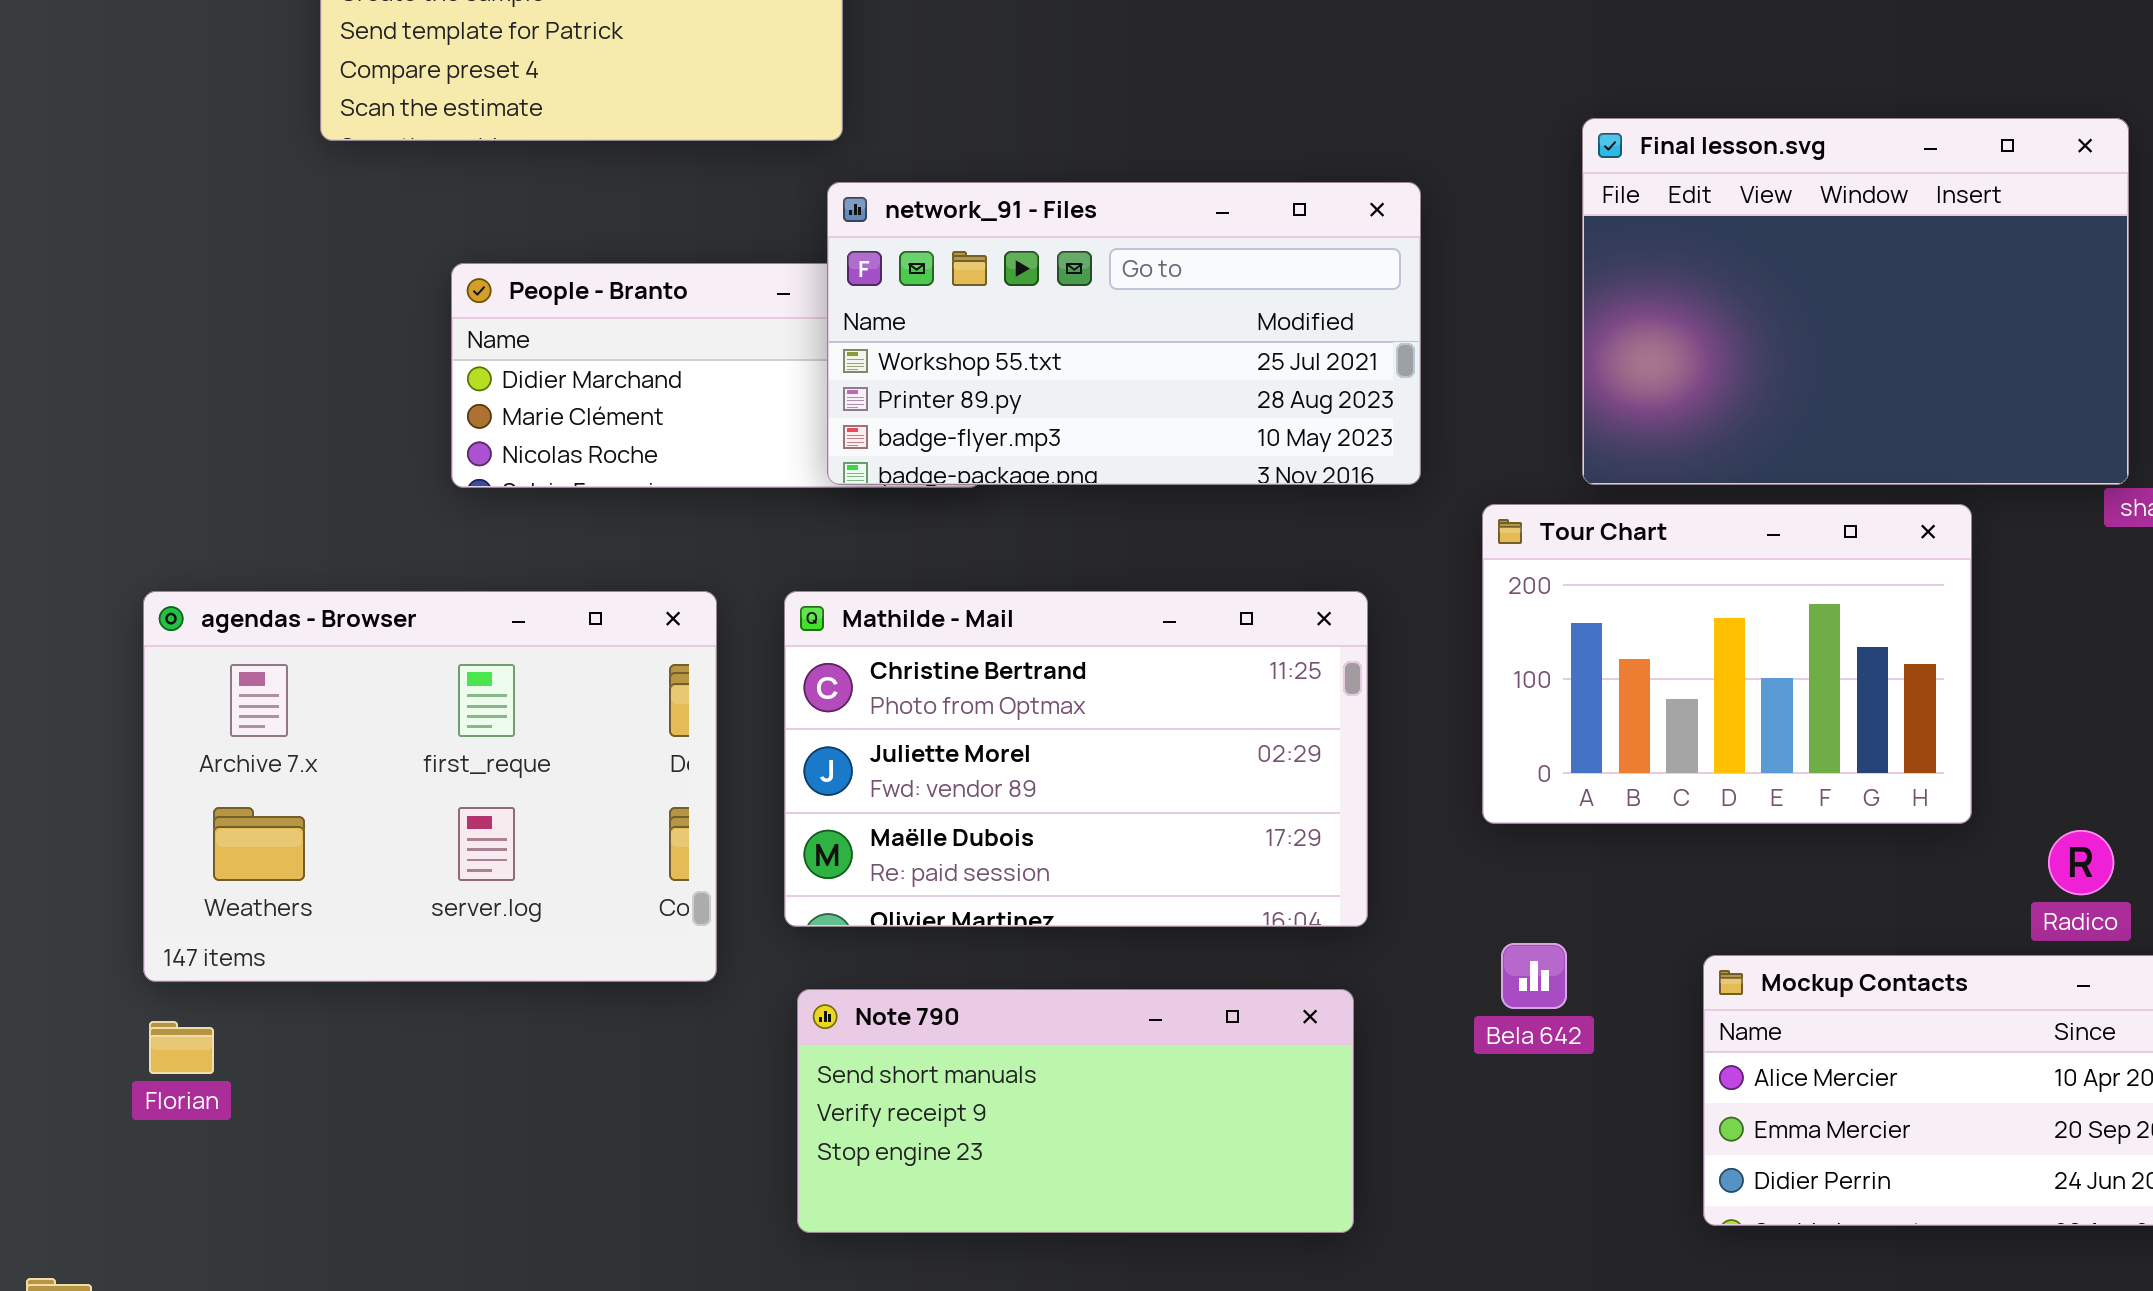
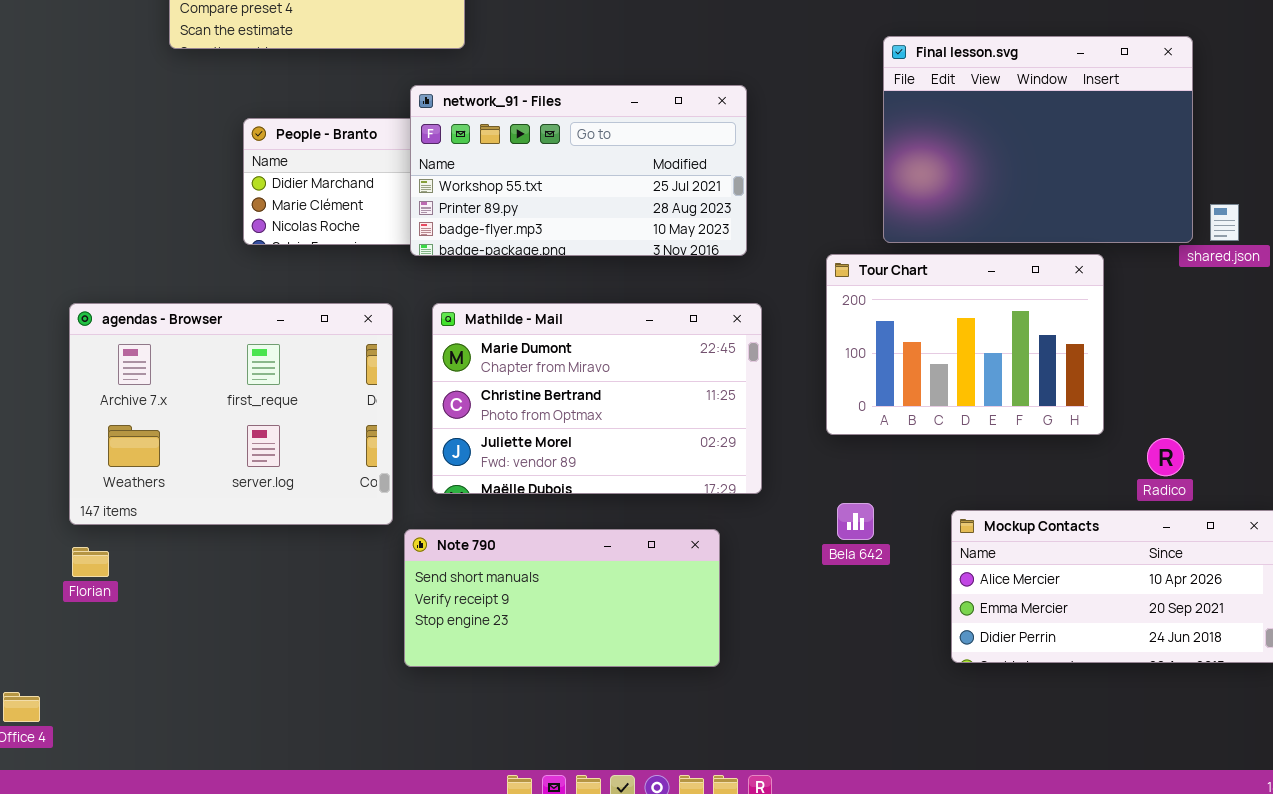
network_91 - Files: [827,182,1421,485] -> [410,85,747,256], moved
Mathilde - Mail: [784,591,1368,927] -> [432,303,762,494], scrolled up 1 row
Note 790: [797,989,1354,1233] -> [404,529,720,667], moved

